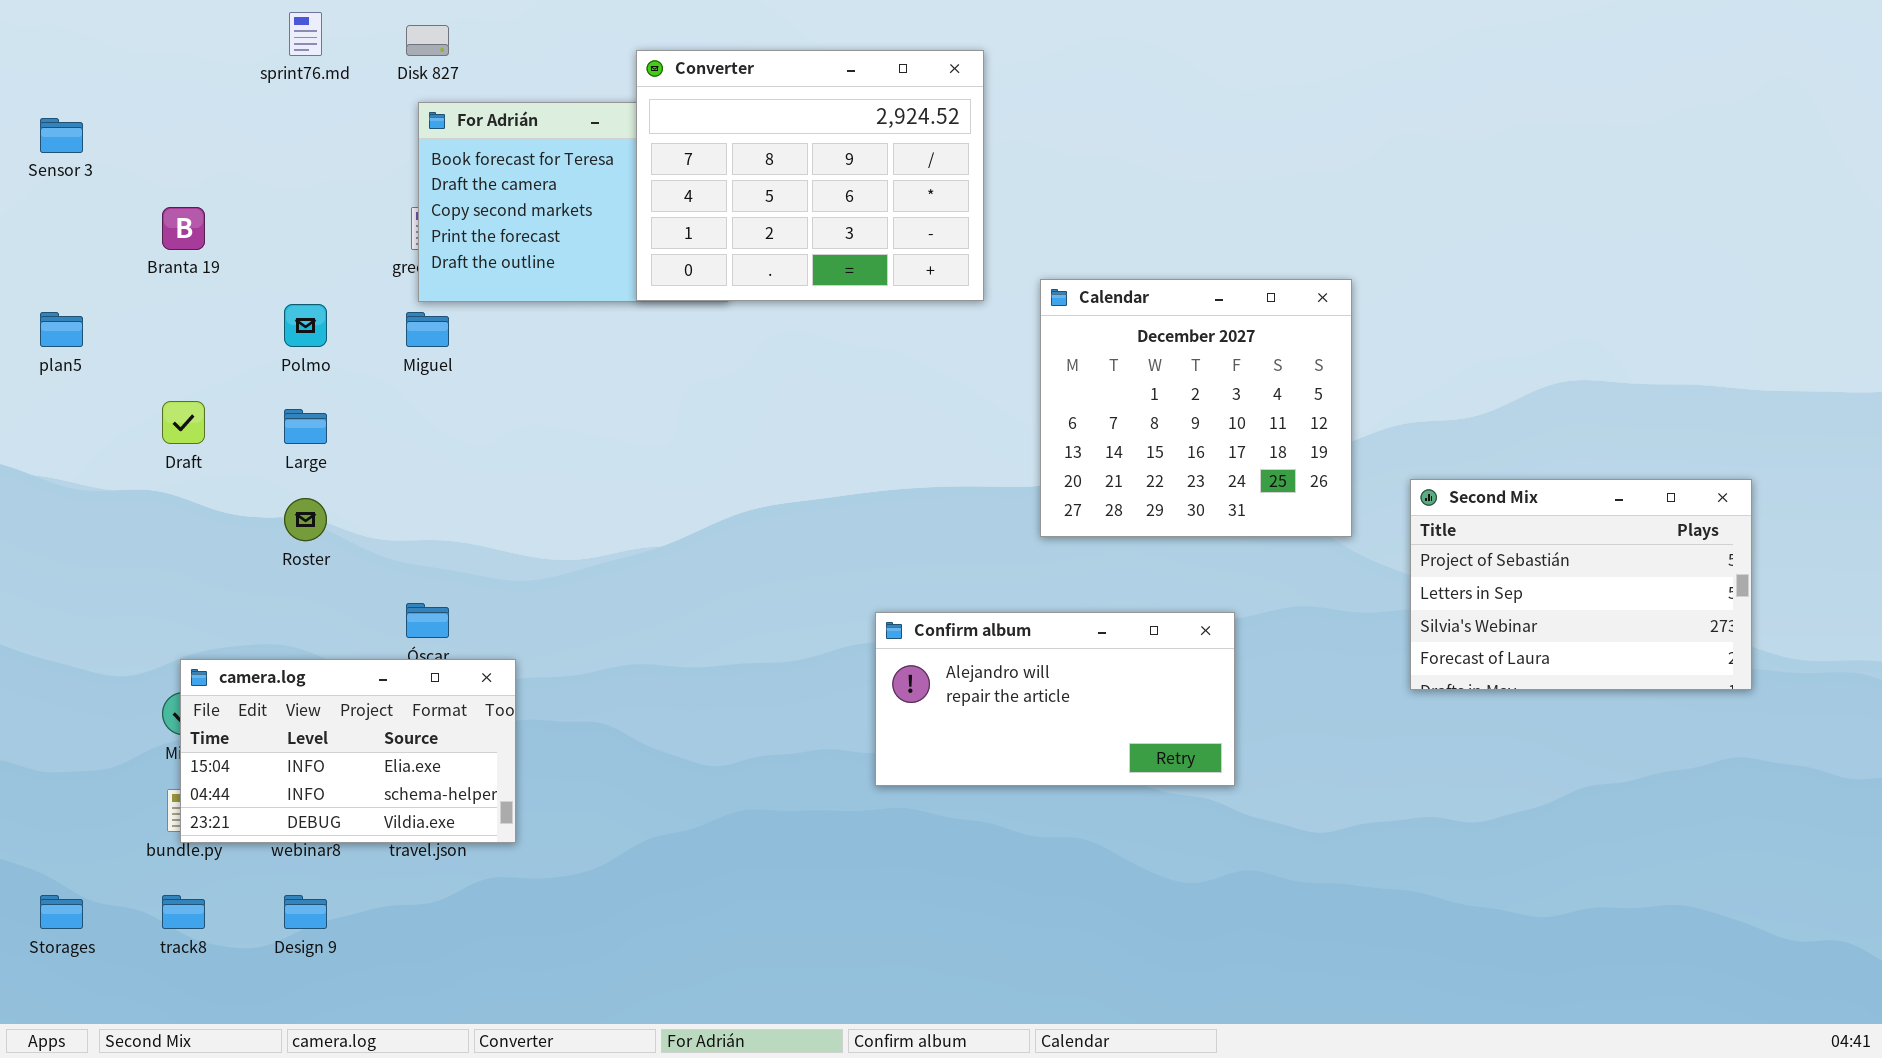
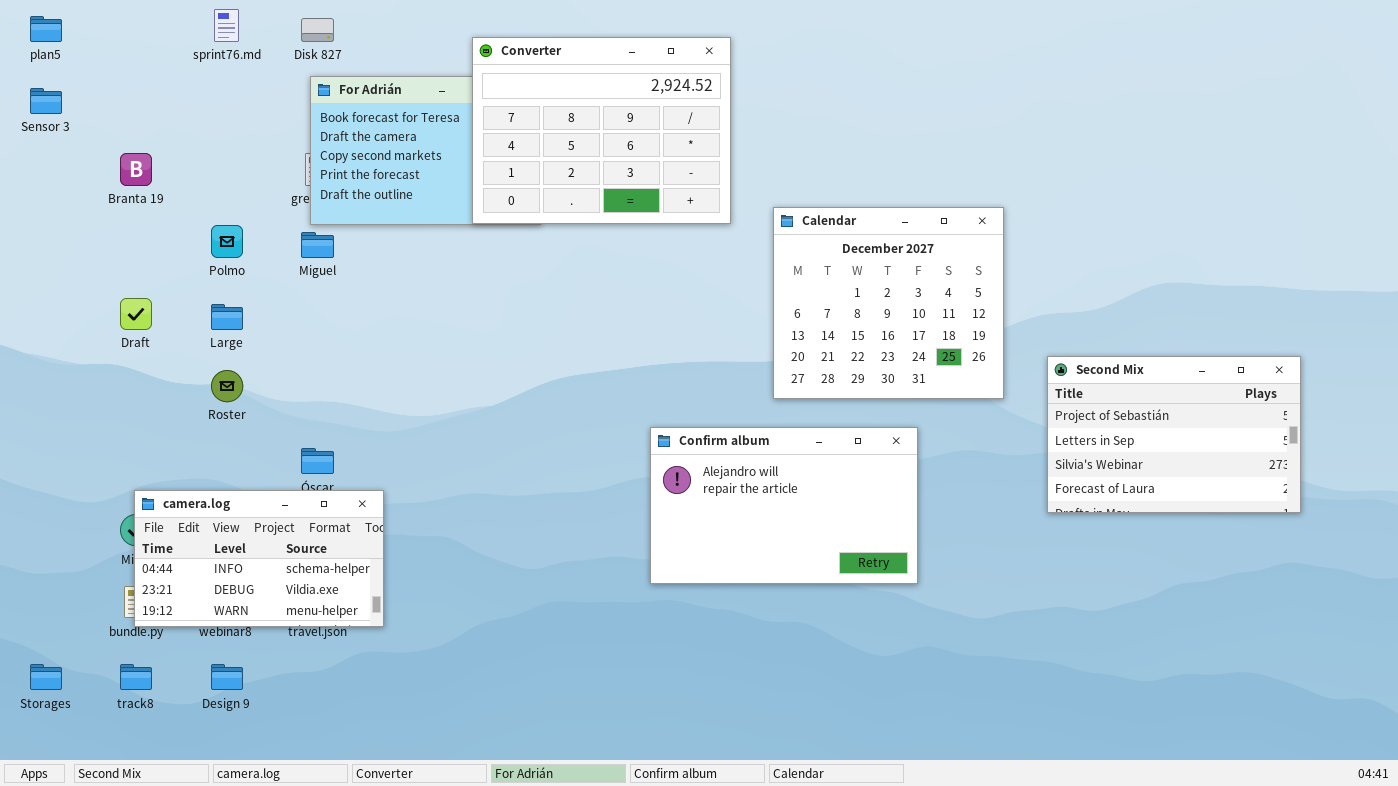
plan5: [40,312,83,347] -> [30,16,62,42], moved
Confirm album: [875,612,1235,786] -> [650,427,918,584], resized
camera.log: [180,659,516,843] -> [134,490,384,627], scrolled down 1 row

